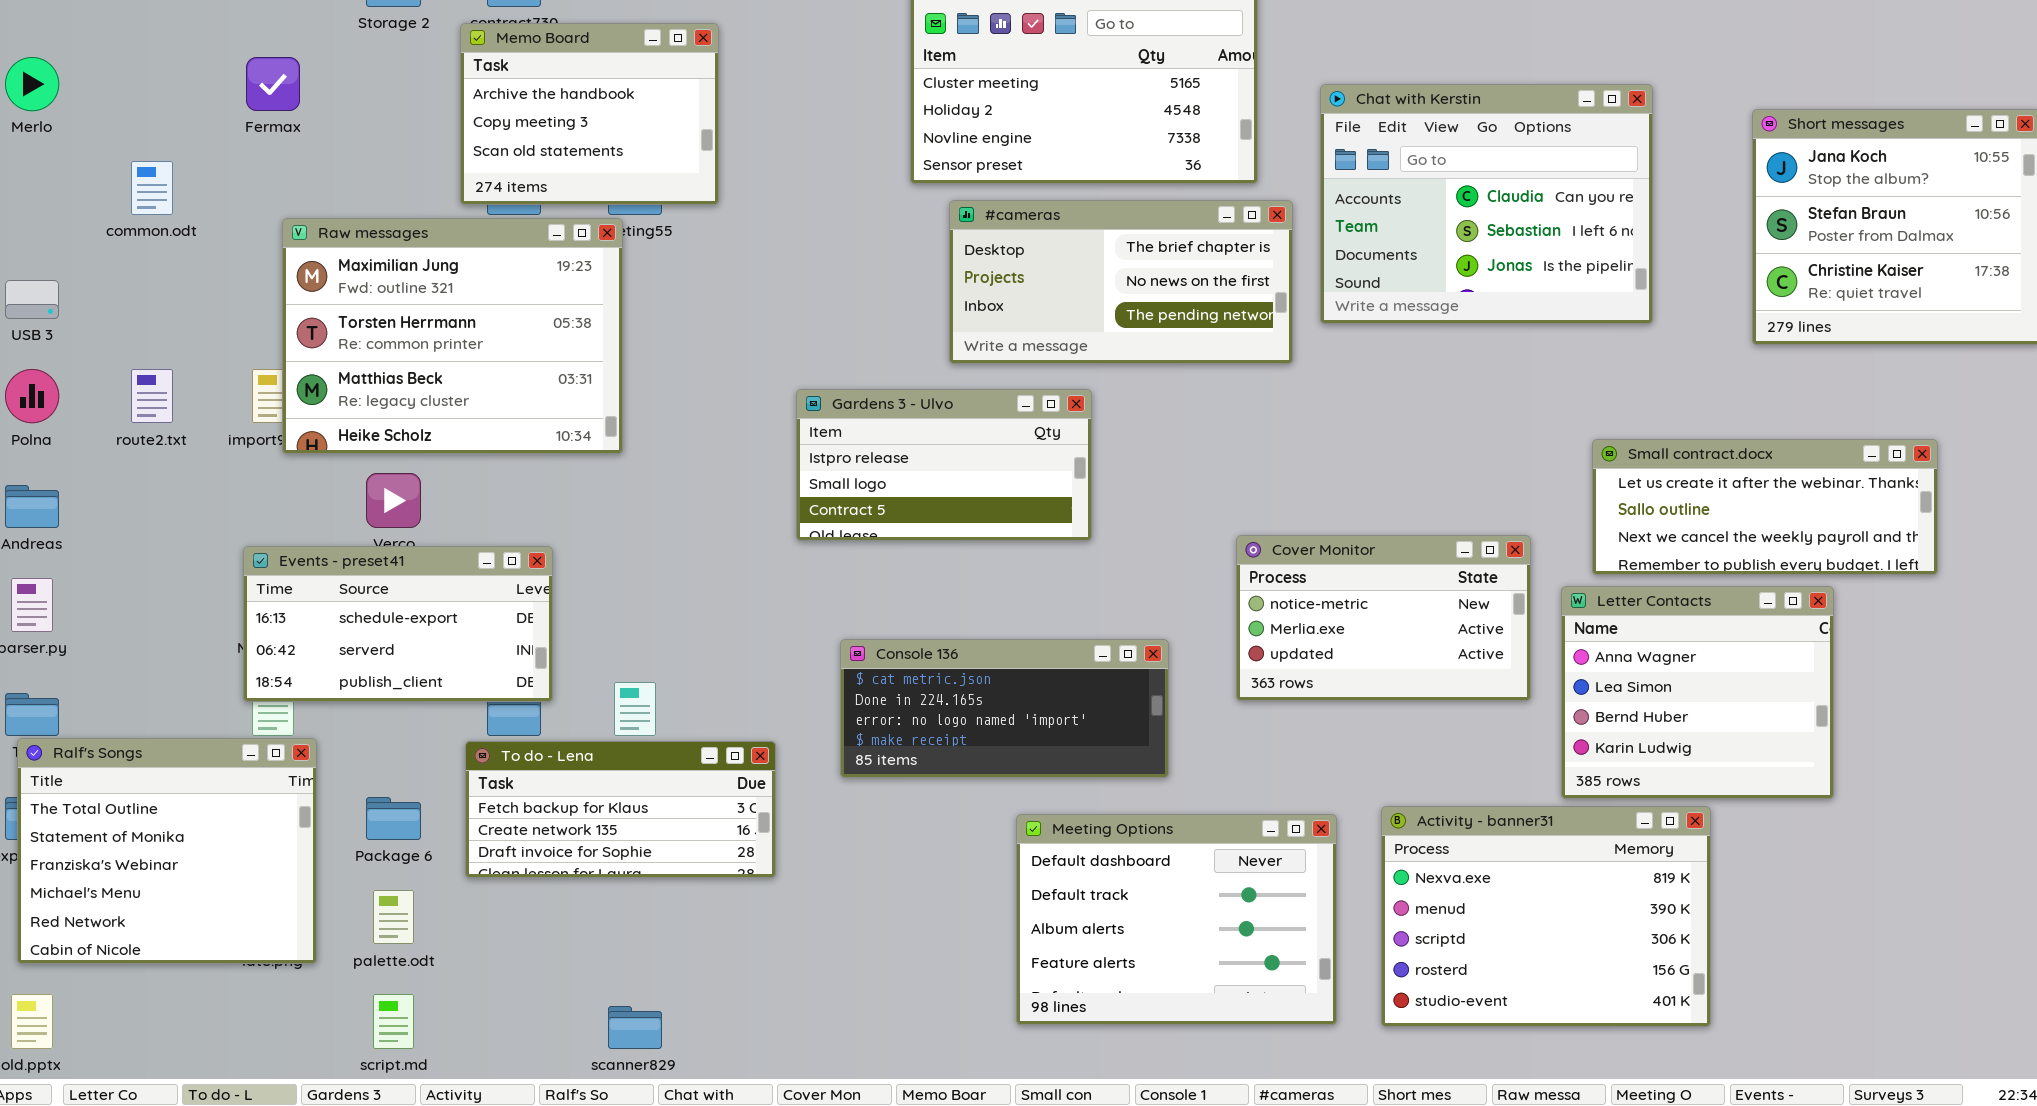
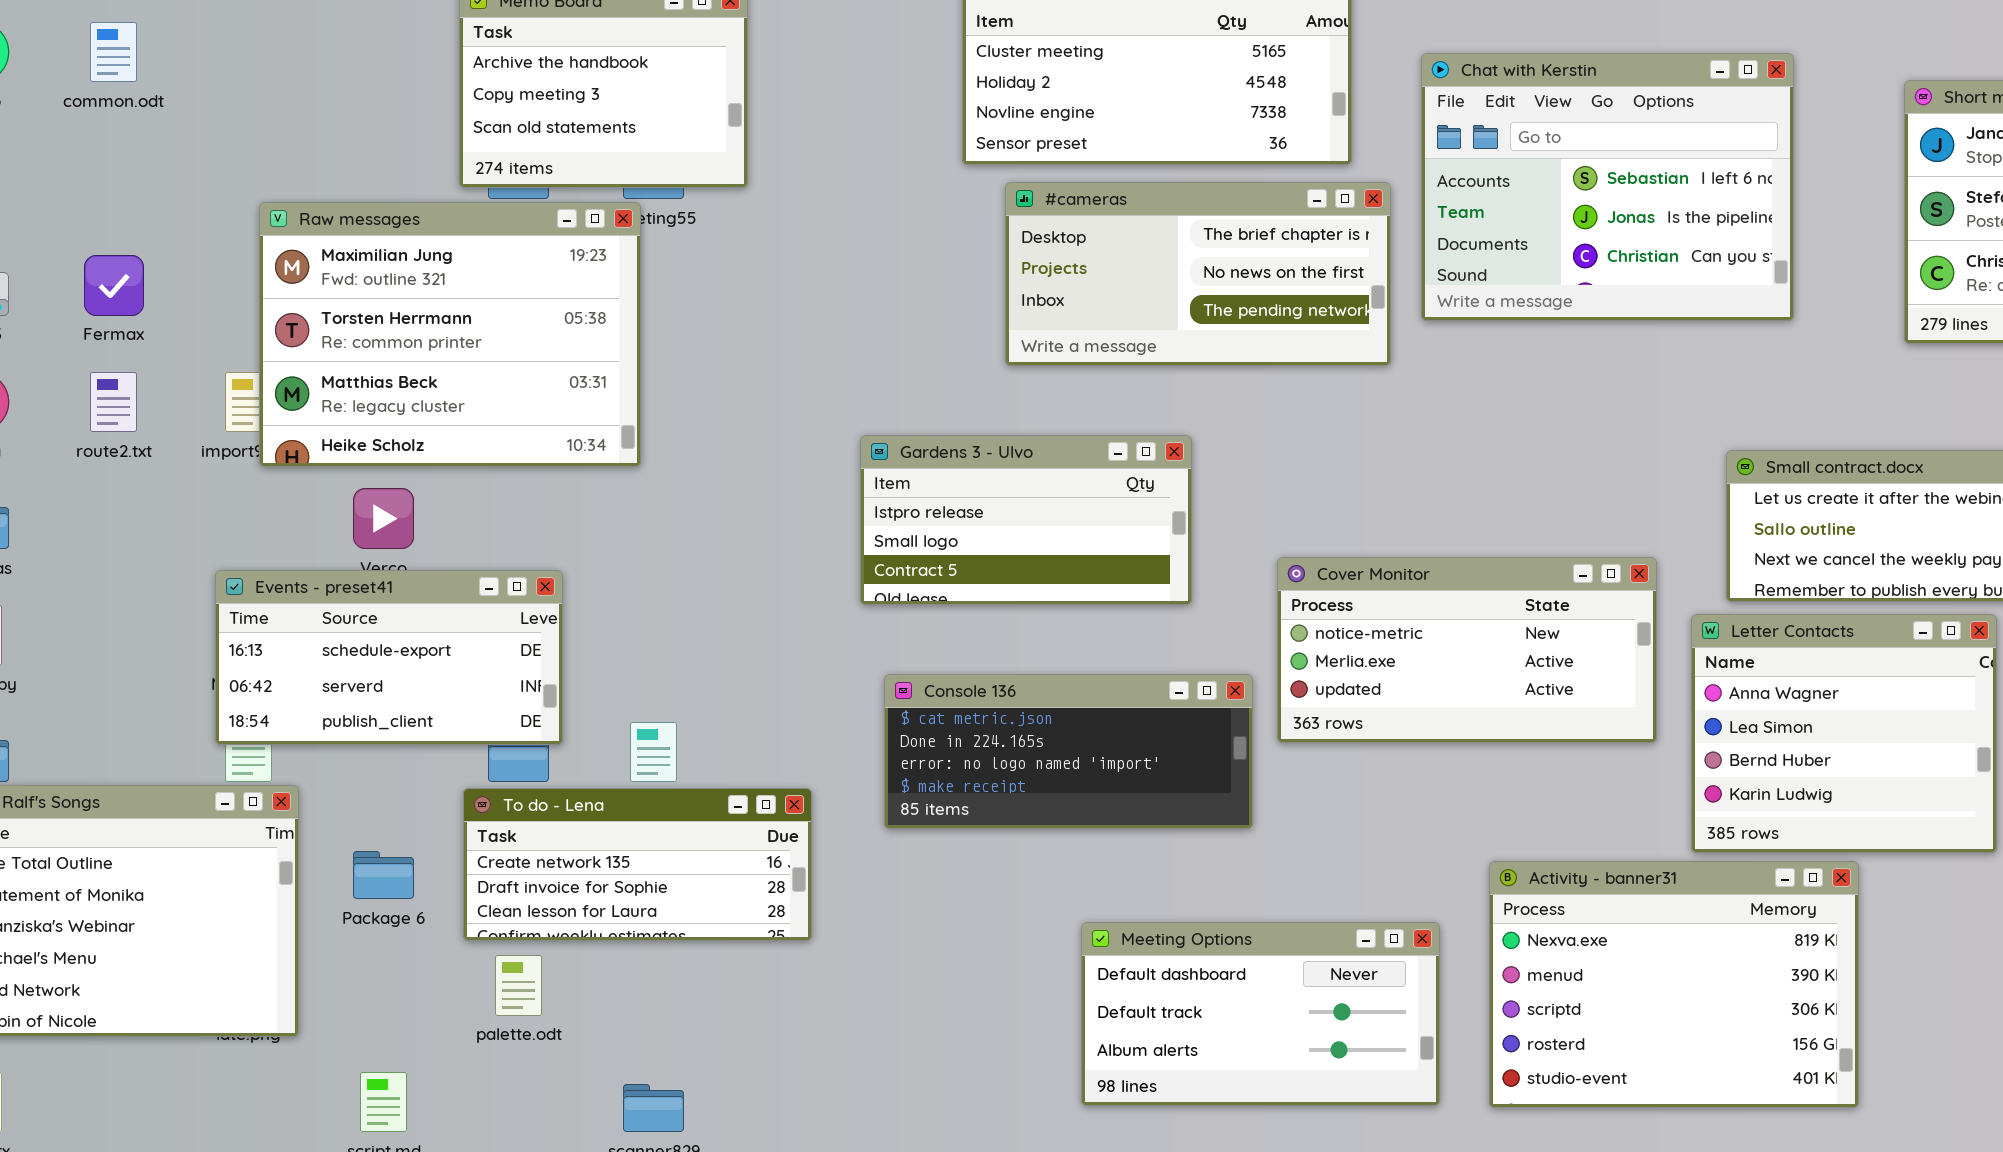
Fermax: [246,57,300,111] -> [84,255,144,316], moved
Chat with Kerstin: [1320,84,1653,324] -> [1421,53,1794,321], scrolled down 1 row
common.odt: [131,161,173,215] -> [90,22,137,82], moved
Gardens 3 - Ulvo: [796,389,1092,541] -> [860,435,1192,605], moved
Cover Monitor: [1236,535,1531,701] -> [1277,557,1657,743], resized
To do - Lena: [465,741,776,878] -> [463,788,812,941], scrolled down 1 row
Meeting Options: [1016,814,1337,1025] -> [1081,922,1440,1106], resized
palette.odt: [373,890,414,944] -> [495,955,542,1016], moved

